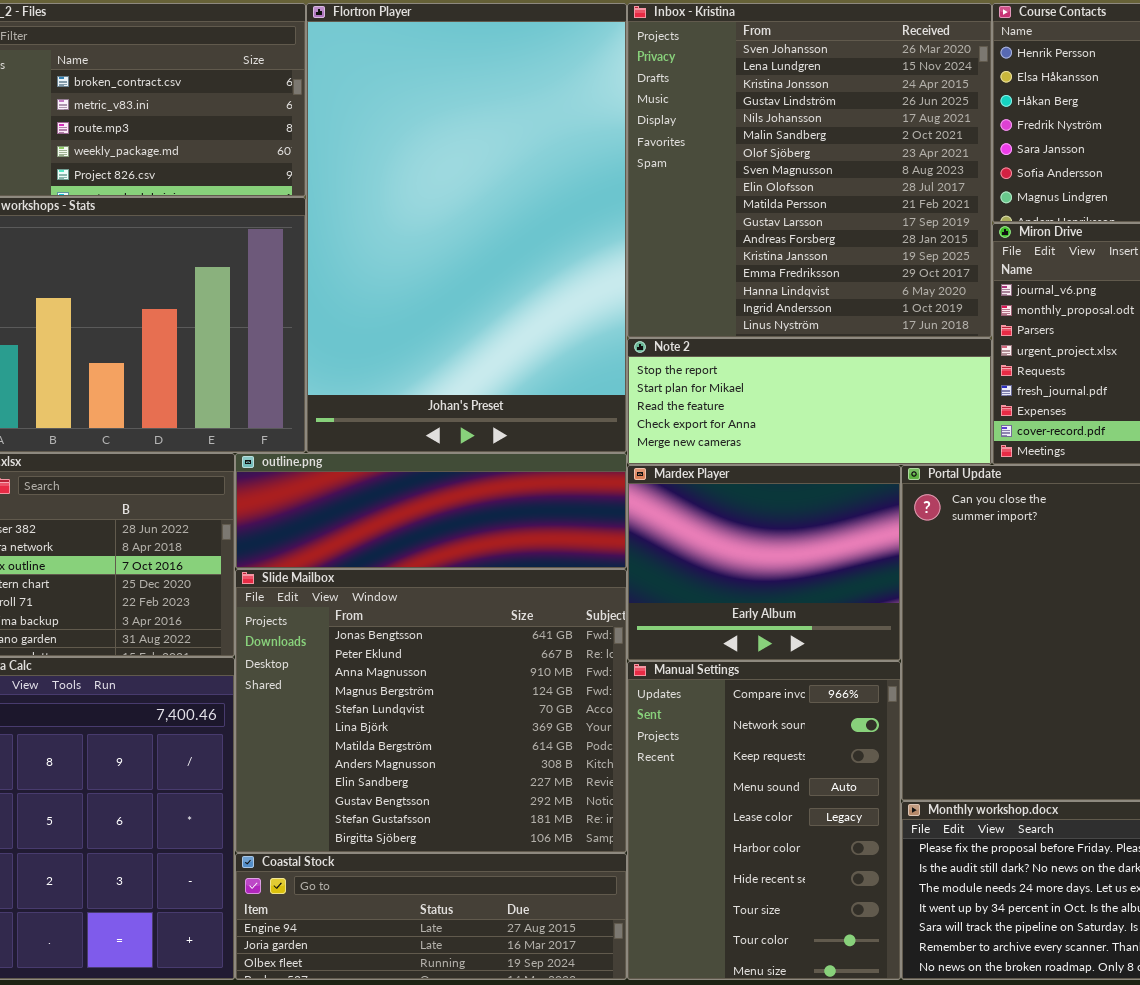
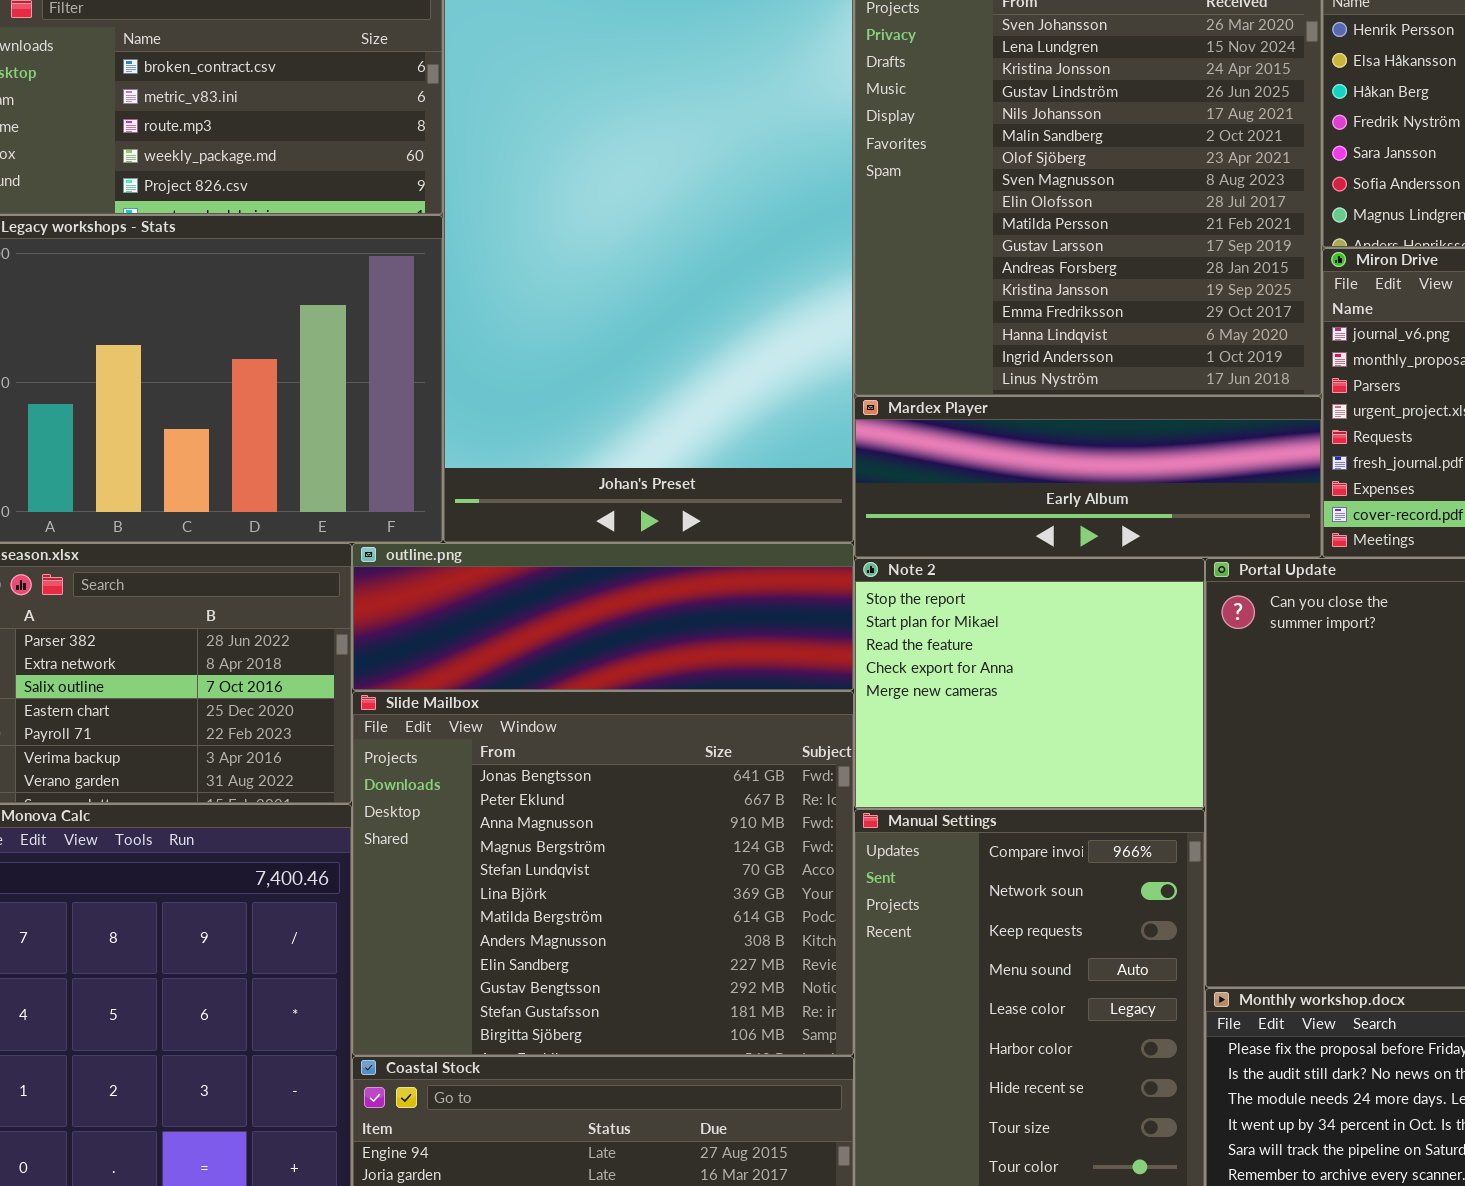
Note 2: [627,338,992,465] -> [854,558,1205,809], moved, resized
Mardex Player: [627,465,901,661] -> [854,396,1322,558], moved, resized

